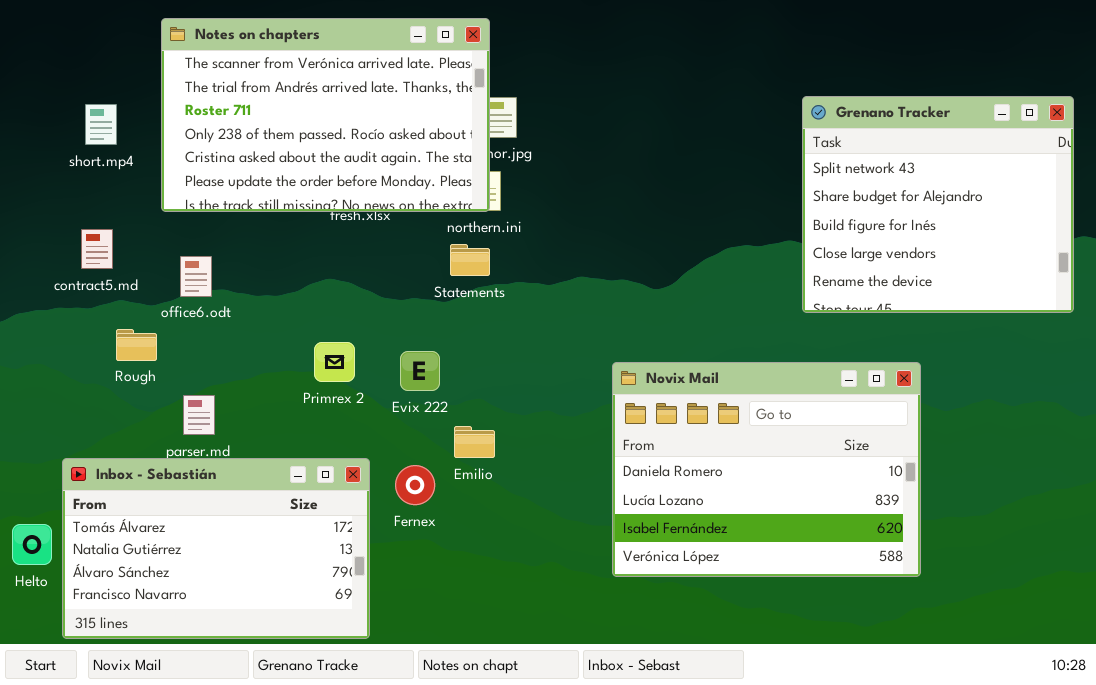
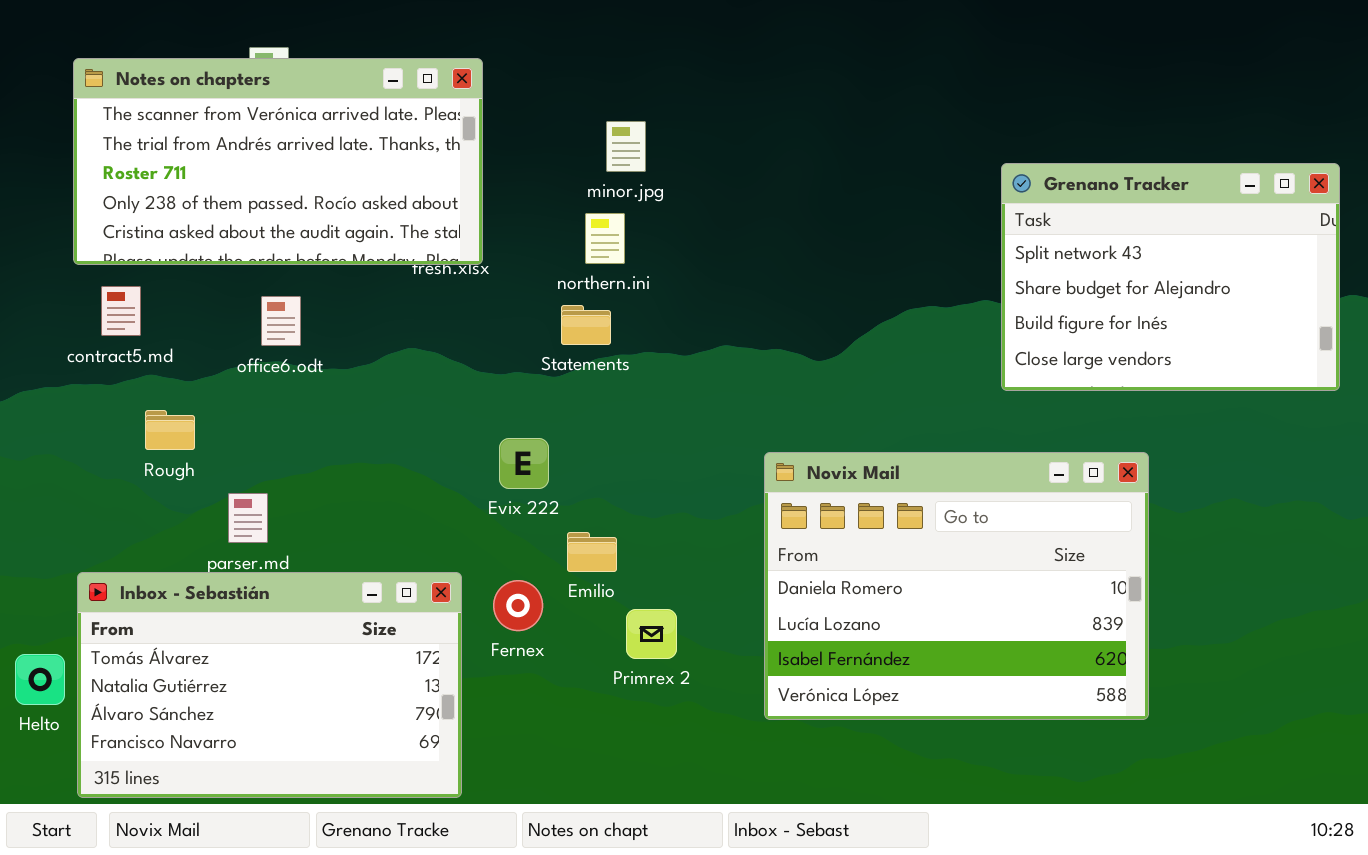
Notes on chapters: [161,18,490,212] -> [73,58,483,265], moved, resized
Grenano Tracker: [802,96,1074,313] -> [1001,163,1340,391], resized
office6.odt: [180,256,212,297] -> [261,296,301,346], moved
Primrex 2: [314,342,355,382] -> [626,609,677,659], moved

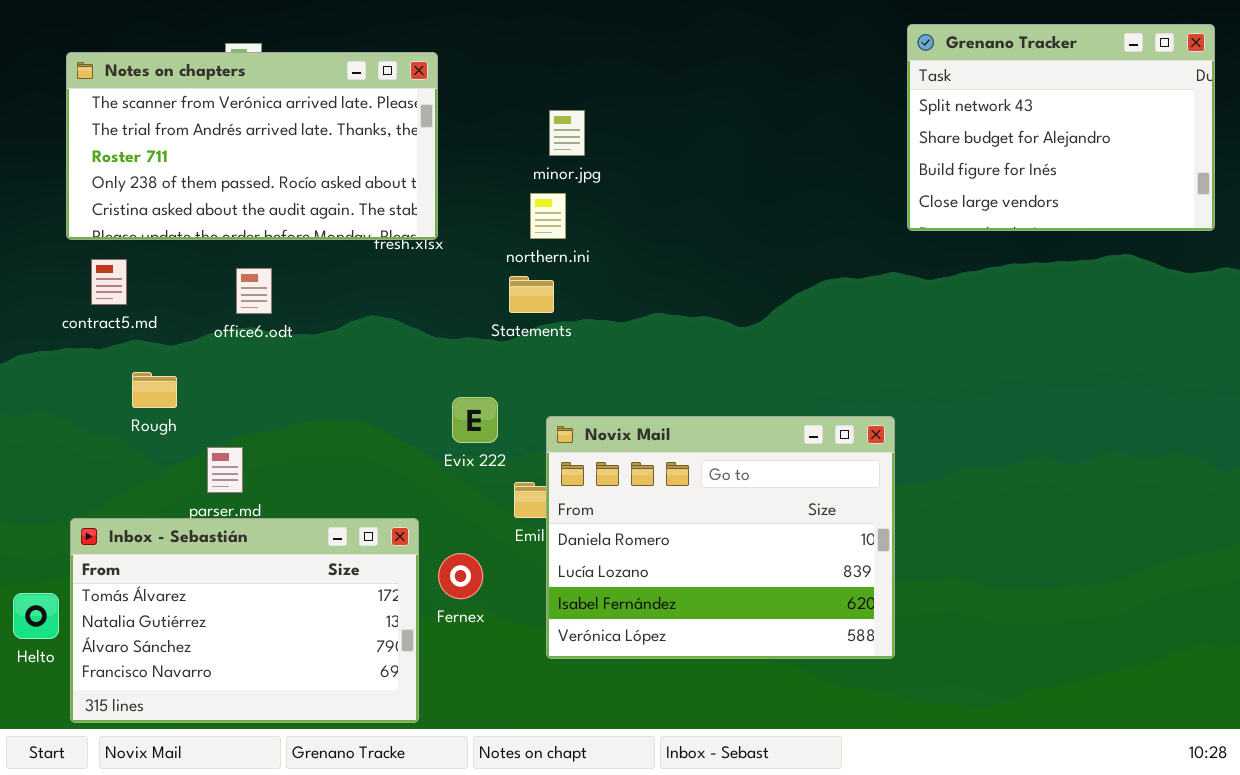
Grenano Tracker: [1001,163,1340,391] -> [907,24,1215,231], moved
Novix Mail: [764,452,1149,720] -> [546,416,895,659], moved
Fernex: [493,580,543,631] -> [438,553,483,599], moved

